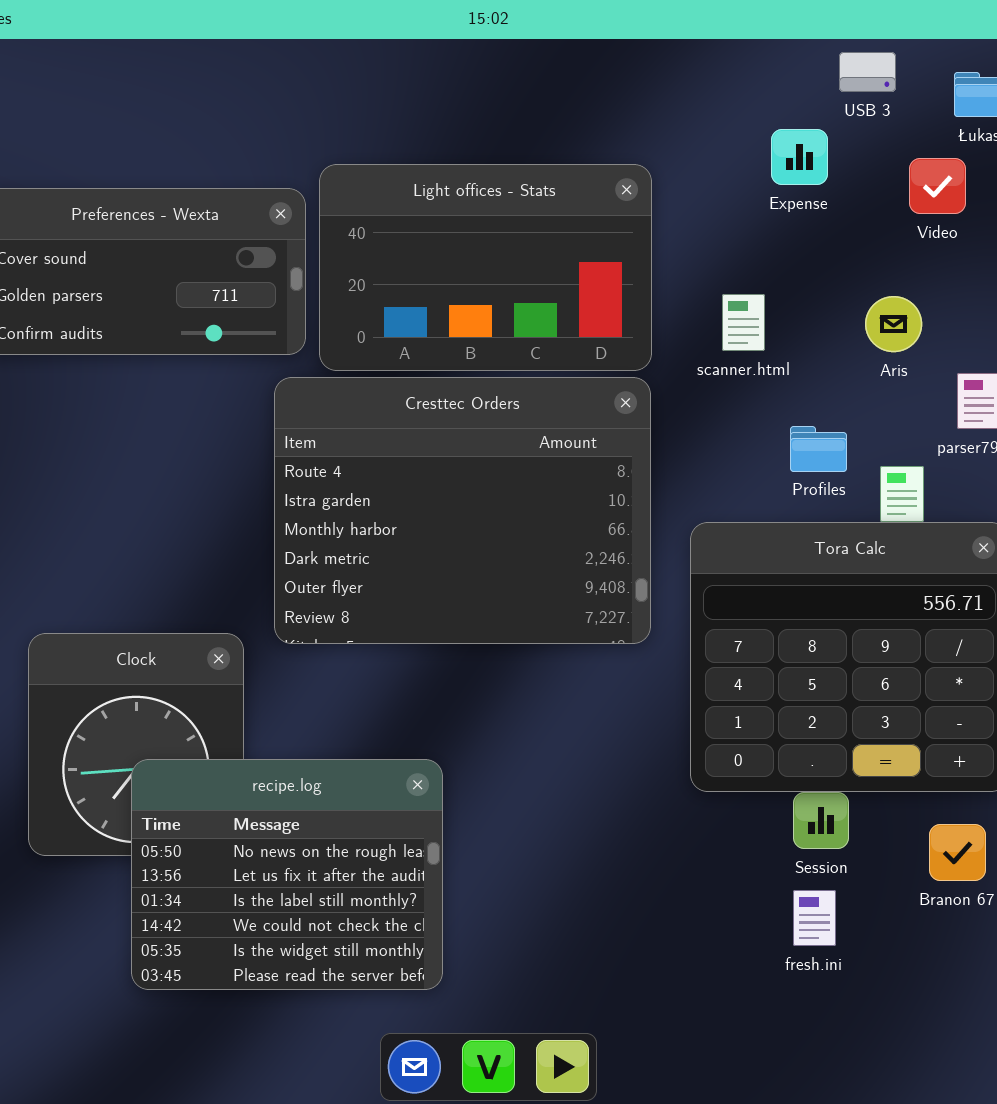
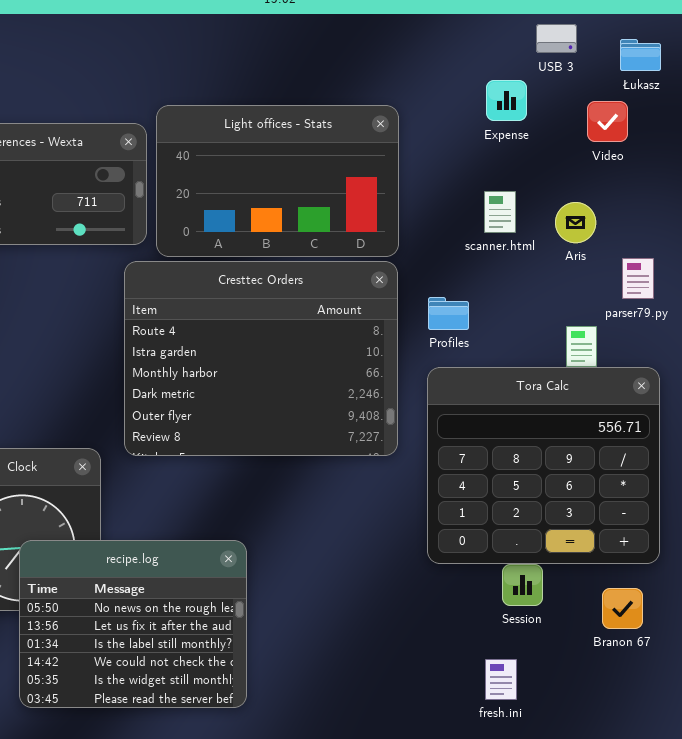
scanner.html: [722,294,765,351] -> [484,191,516,233], moved
Profiles: [790,426,847,472] -> [428,297,469,330], moved
fresh.ini: [793,890,836,946] -> [485,659,517,700], moved

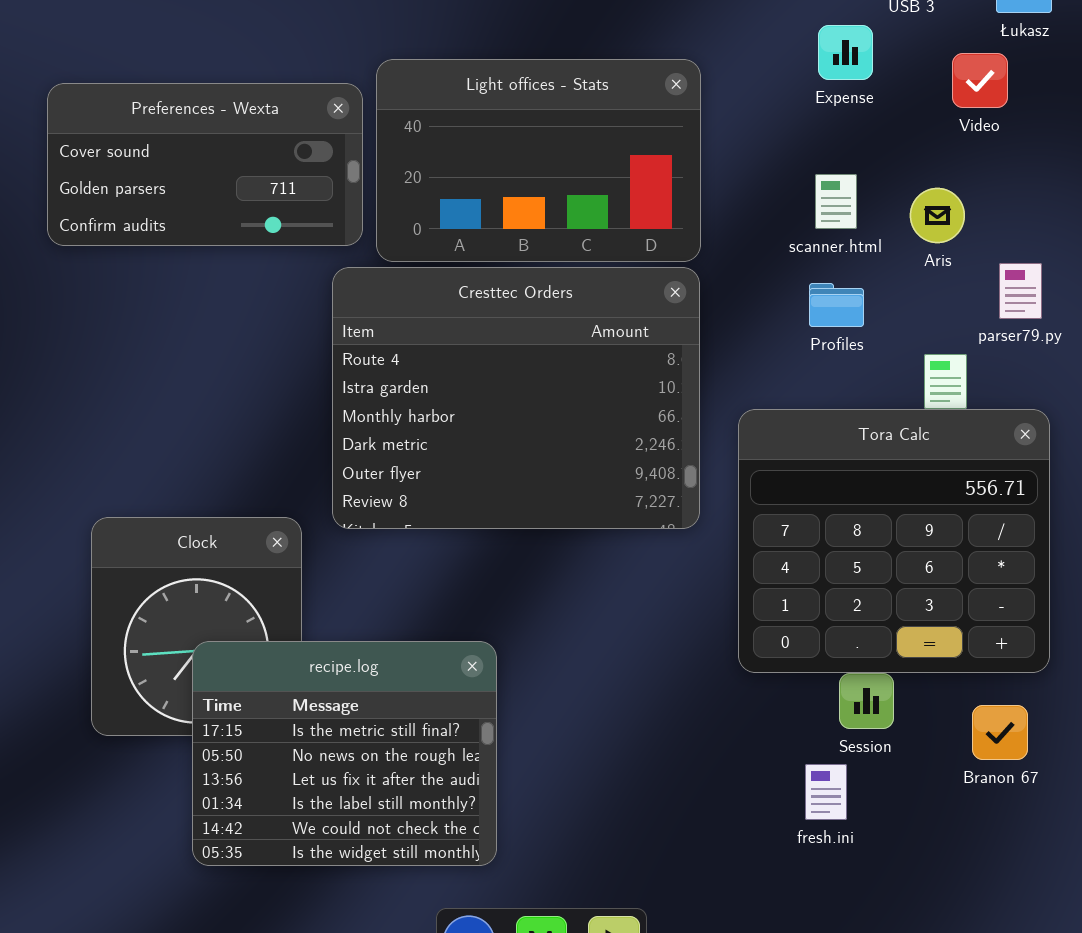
Profiles: [428,297,469,330] -> [809,283,864,327], moved
recipe.log: [19,540,247,708] -> [192,641,497,866], scrolled up 1 row
fresh.ini: [485,659,517,700] -> [805,764,847,820], moved

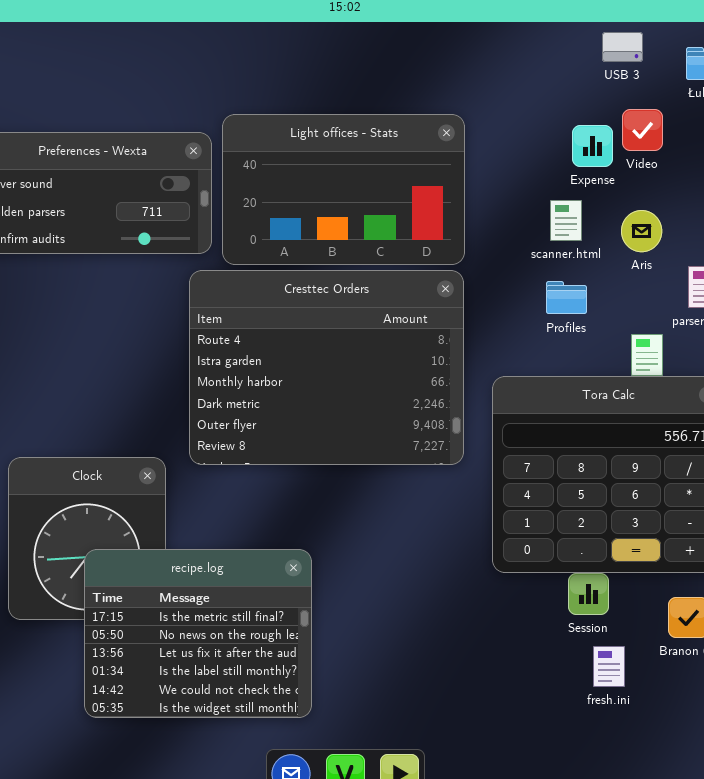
Expense: [818,25,873,80] -> [572,125,613,167], moved
Video: [952,53,1008,108] -> [622,109,663,151], moved
fresh.ini: [805,764,847,820] -> [593,646,625,687], moved

